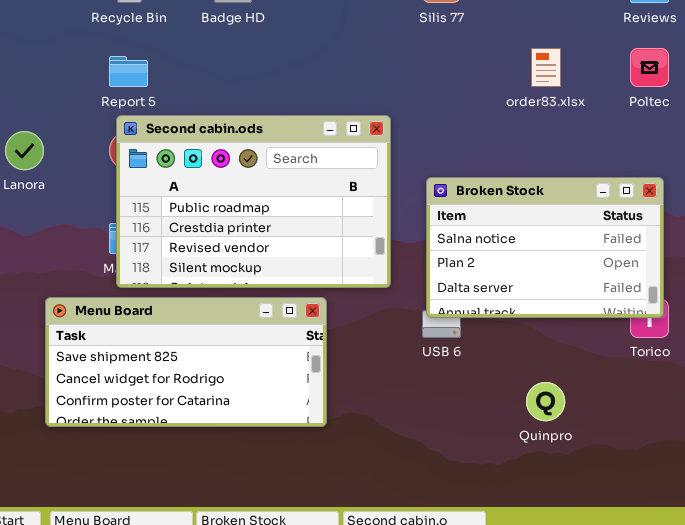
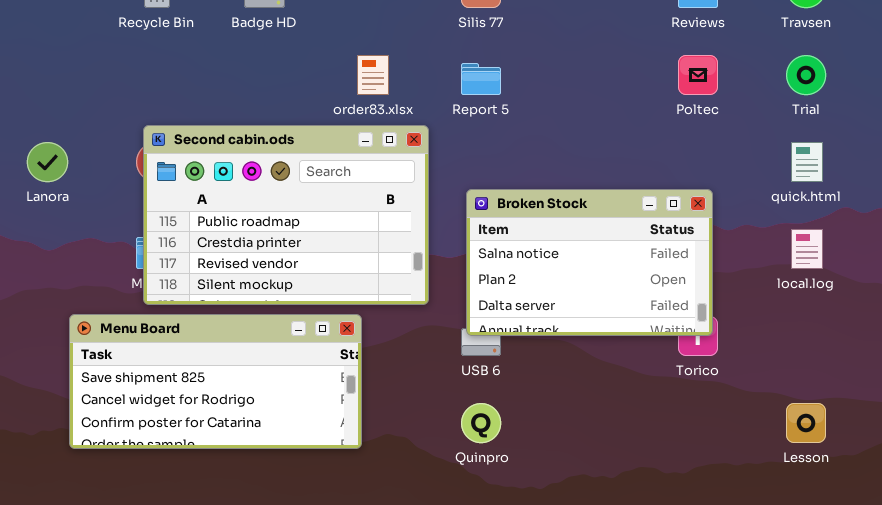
order83.xlsx: [531,48,561,87] -> [357,55,389,95], moved
Report 5: [109,56,148,87] -> [461,63,501,95], moved
Quinpro: [526,382,565,421] -> [461,403,501,443], moved

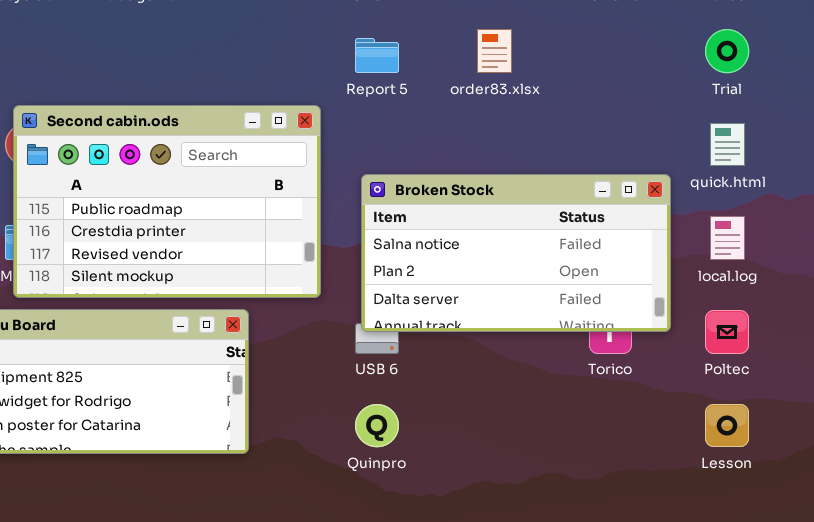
order83.xlsx: [357,55,389,95] -> [477,29,512,73], moved
Poltec: [678,55,718,95] -> [705,310,749,354], moved
Broken Stock: [466,189,713,336] -> [361,174,671,332], resized

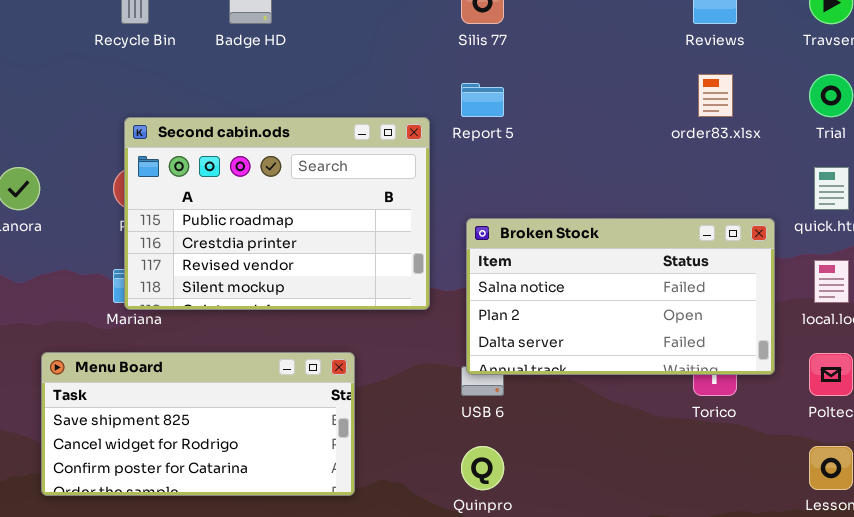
order83.xlsx: [477,29,512,73] -> [698,74,733,117], moved
Second cabin.ods: [13,105,321,298] -> [124,117,430,310], moved

